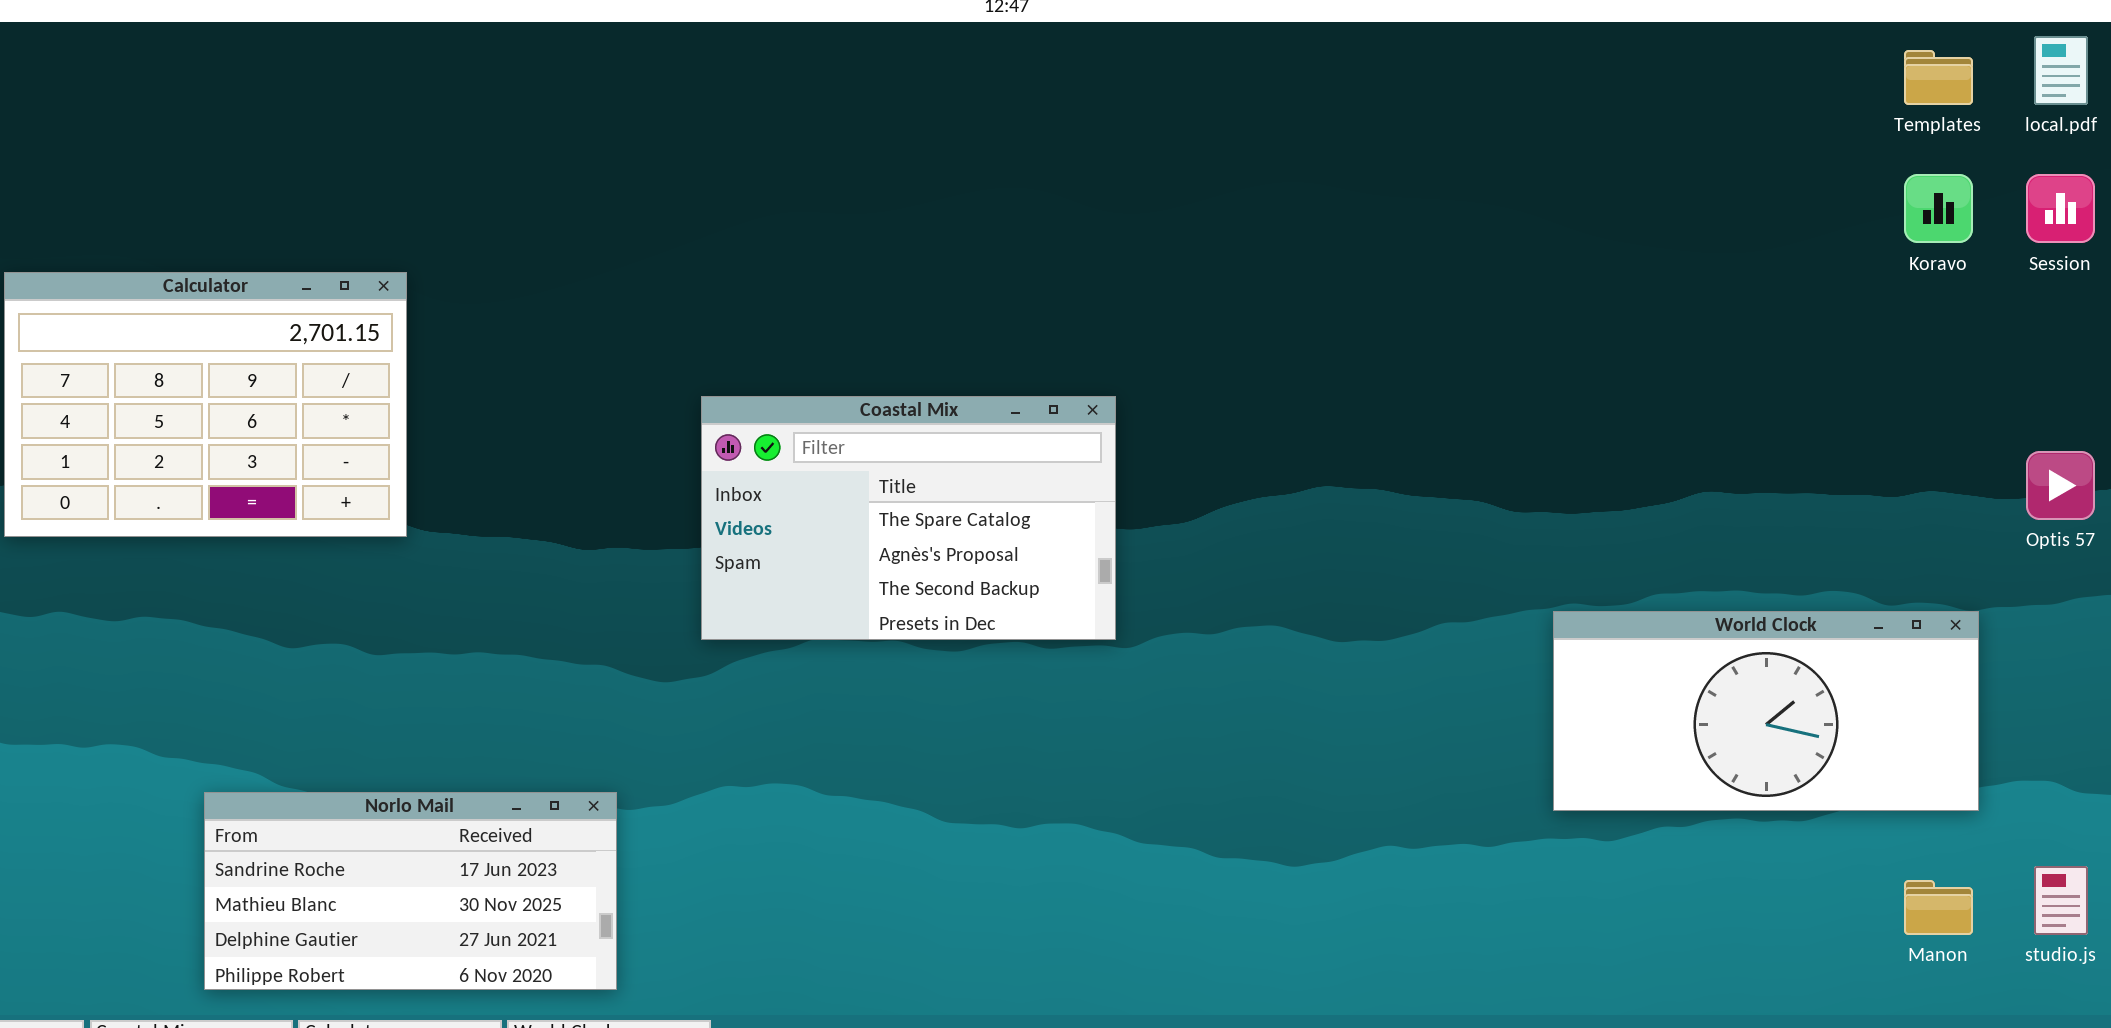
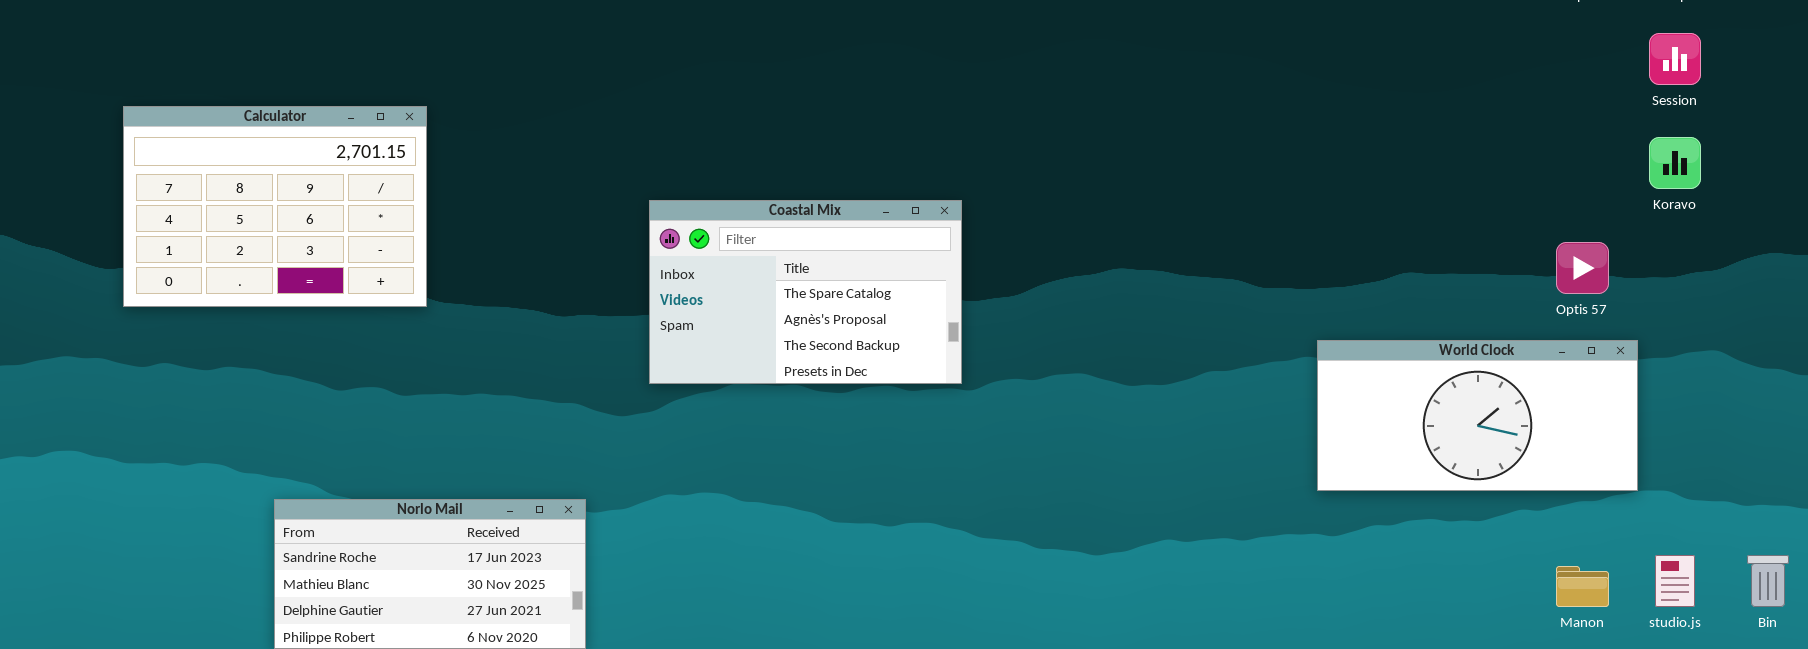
Koravo: [1904,174,1973,243] -> [1649,137,1701,189], moved
Optis 57: [2026,451,2095,520] -> [1556,242,1609,294], moved
World Clock: [1553,611,1979,811] -> [1317,340,1638,491], moved

